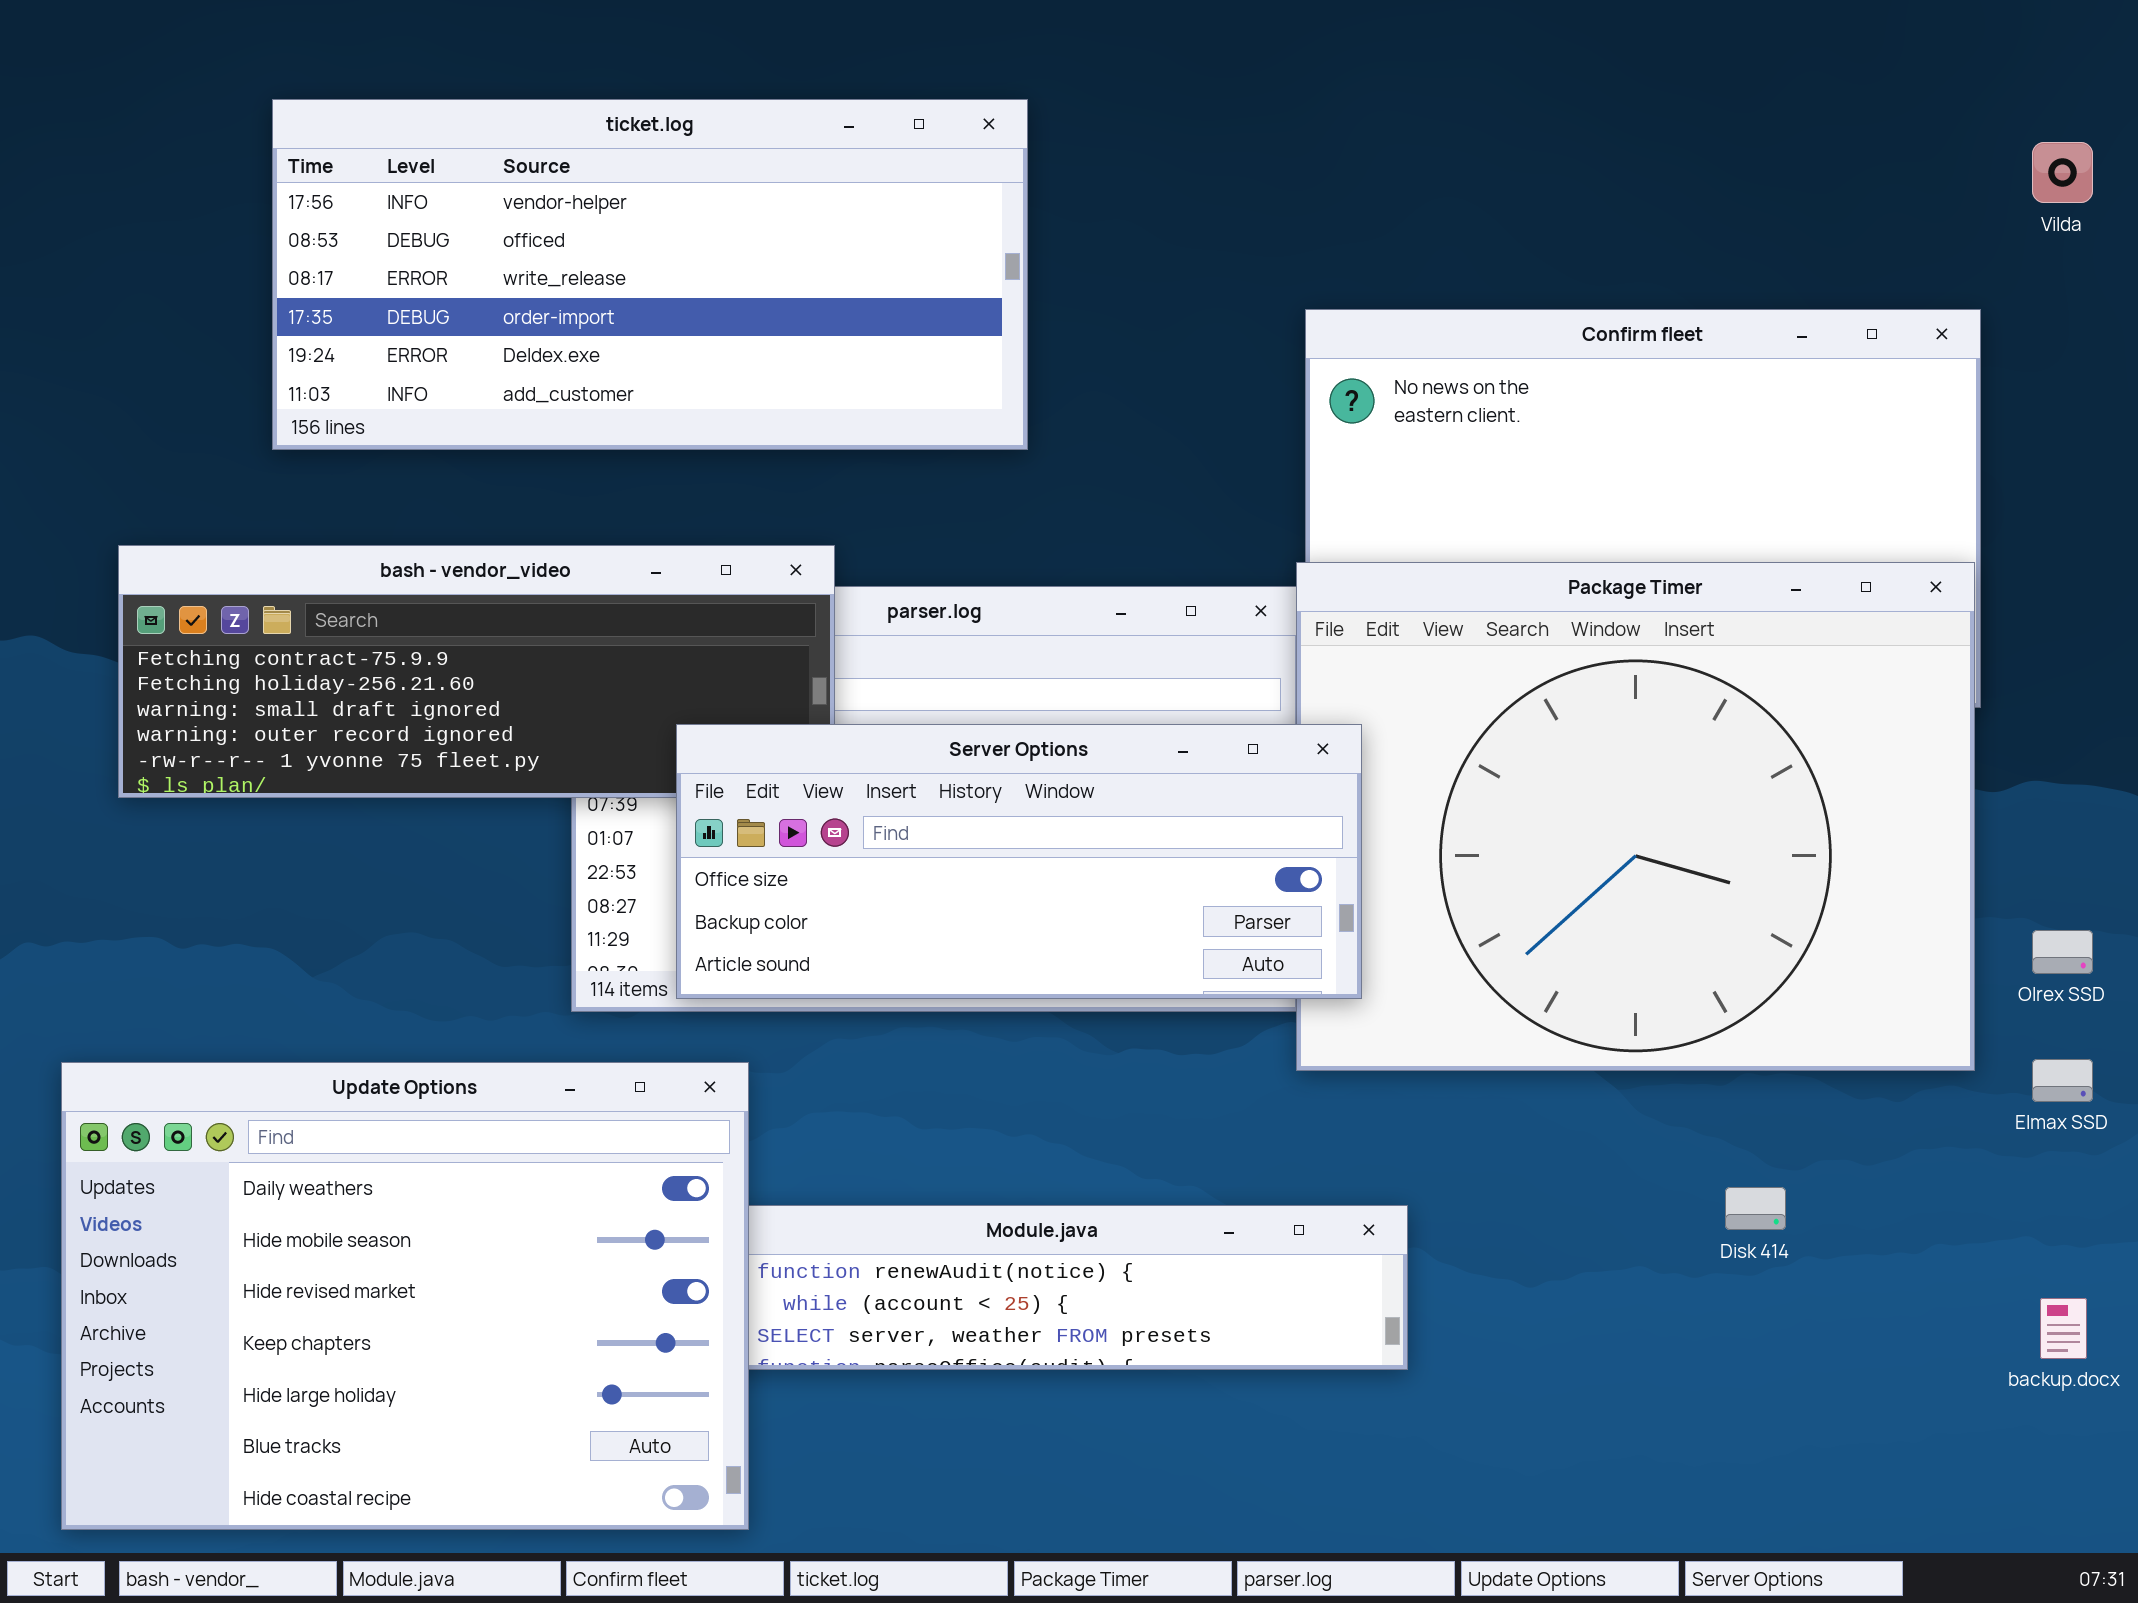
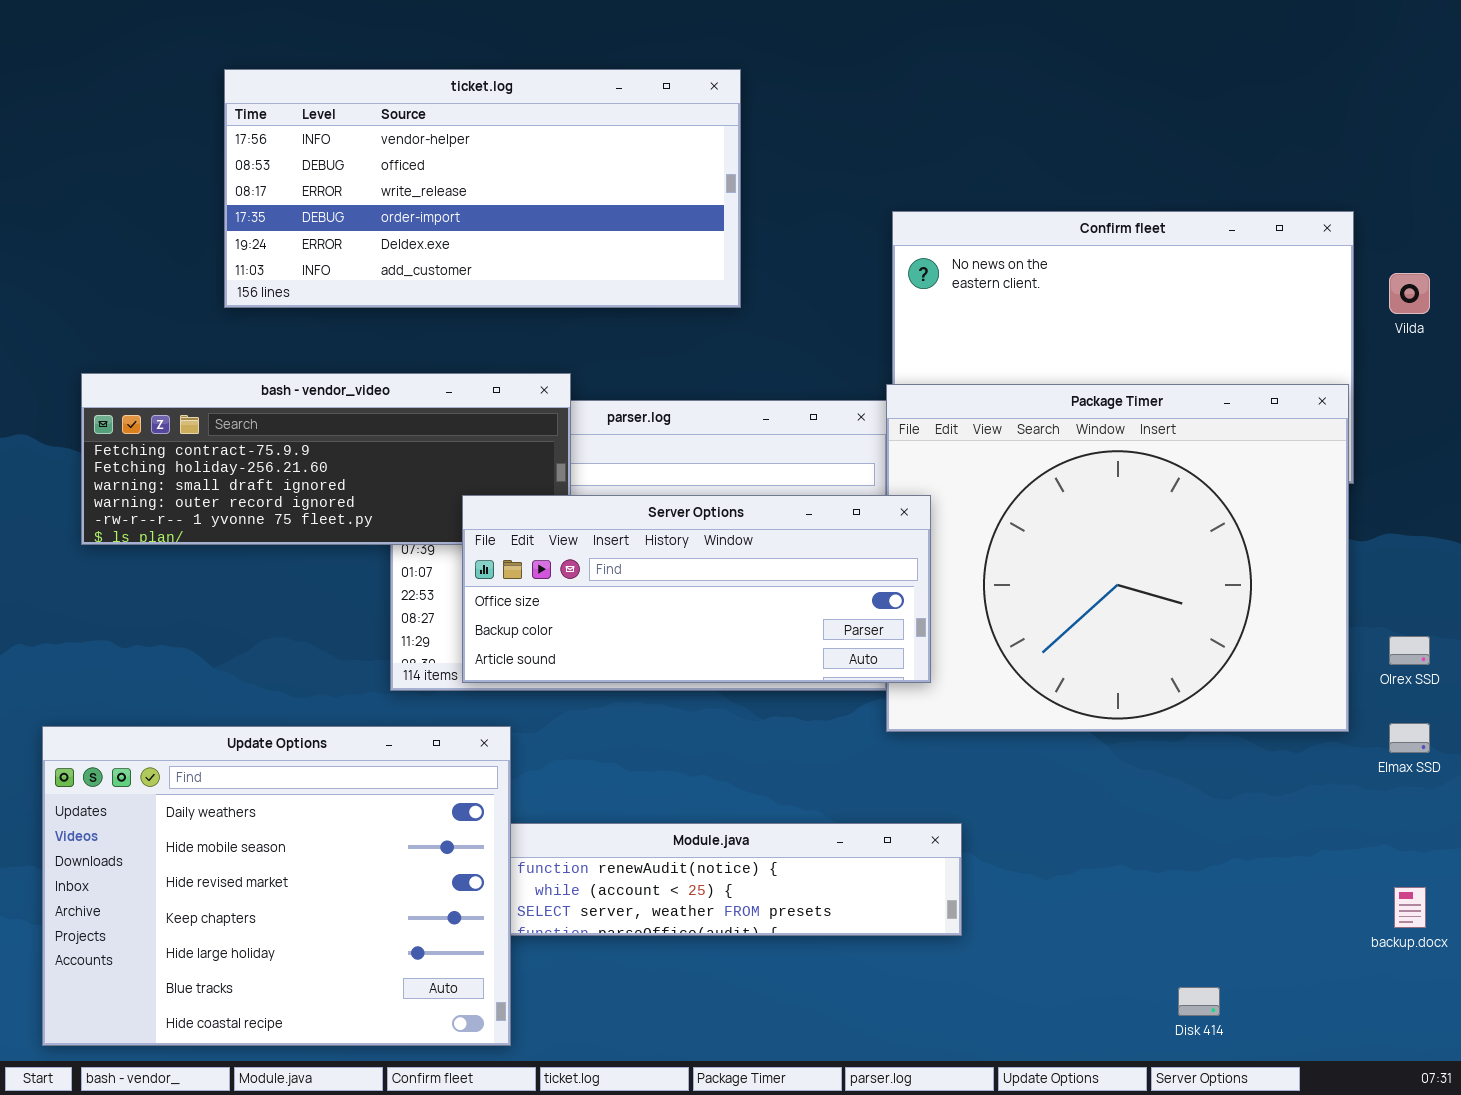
ticket.log: [272,99,1028,450] -> [224,69,741,308], moved
Vilda: [2032,142,2093,203] -> [1389,273,1430,314], moved
Disk 414: [1725,1187,1786,1230] -> [1178,987,1220,1016], moved

